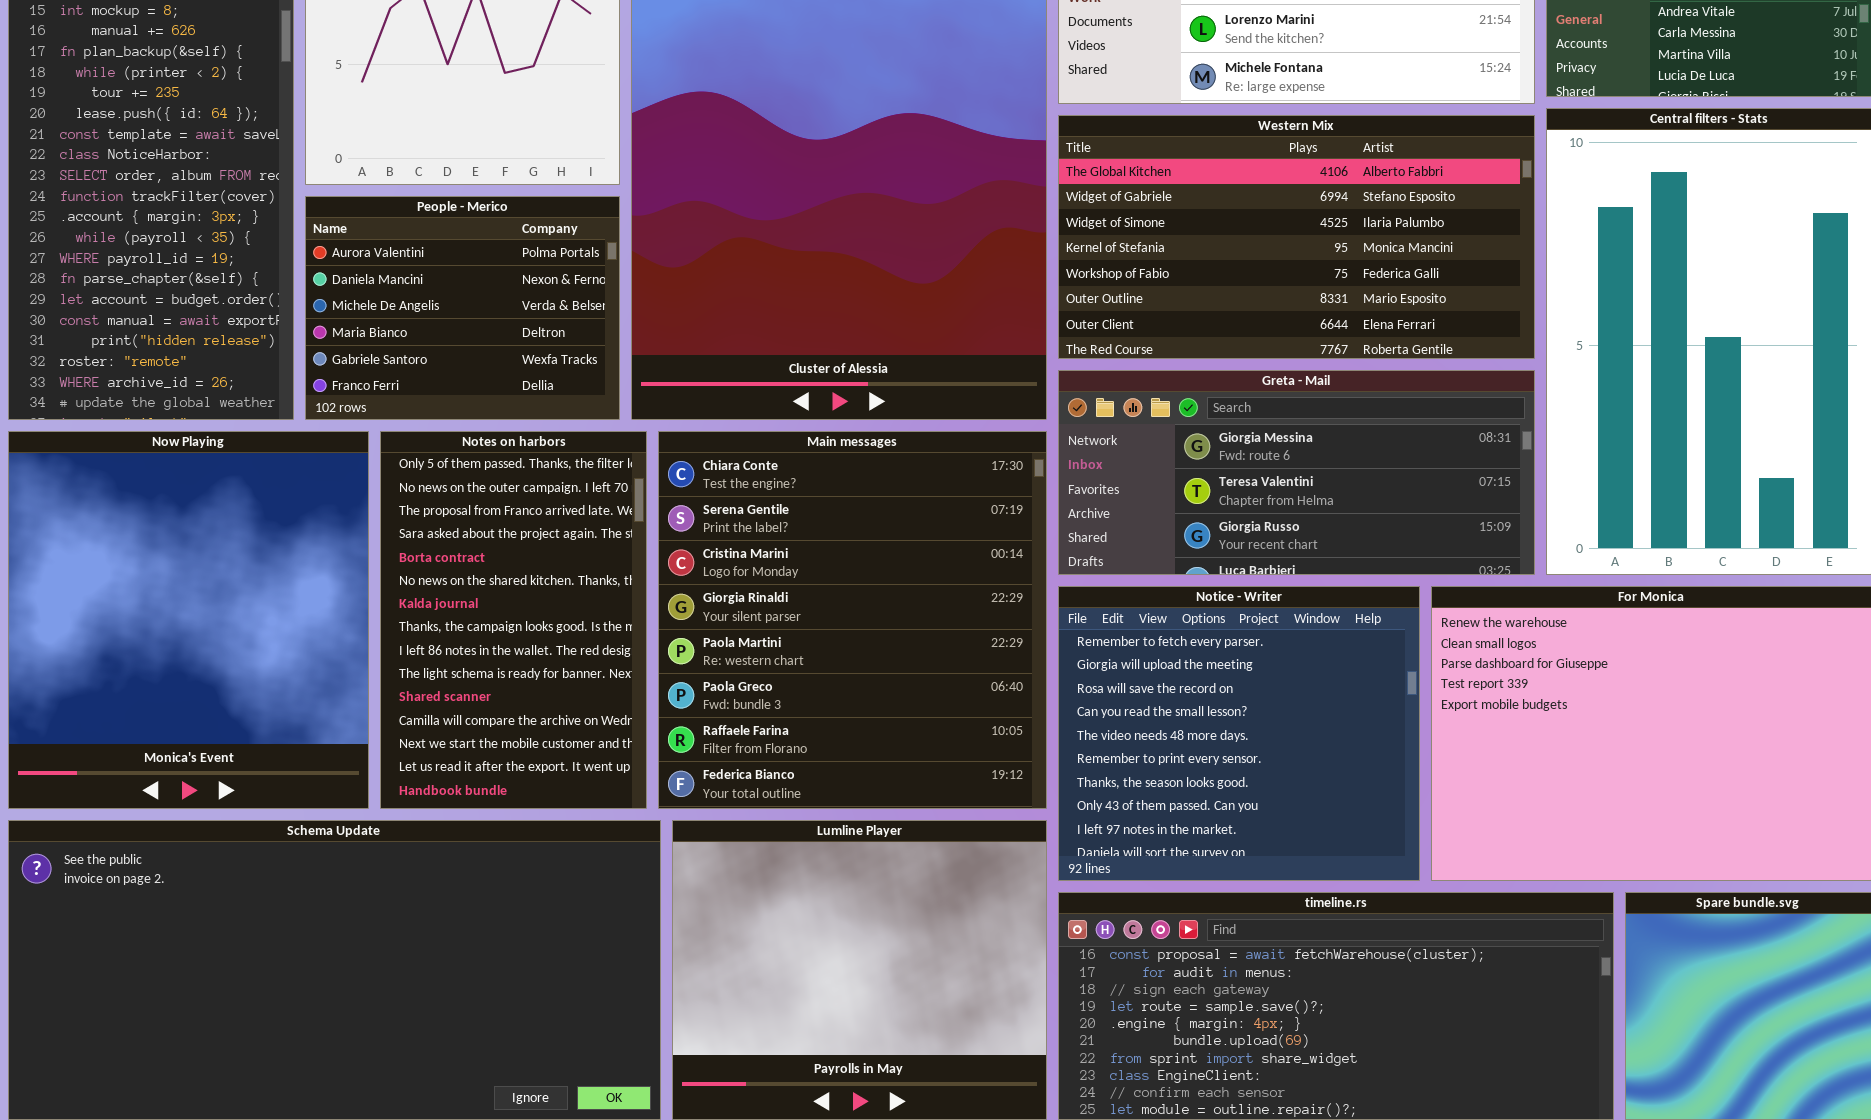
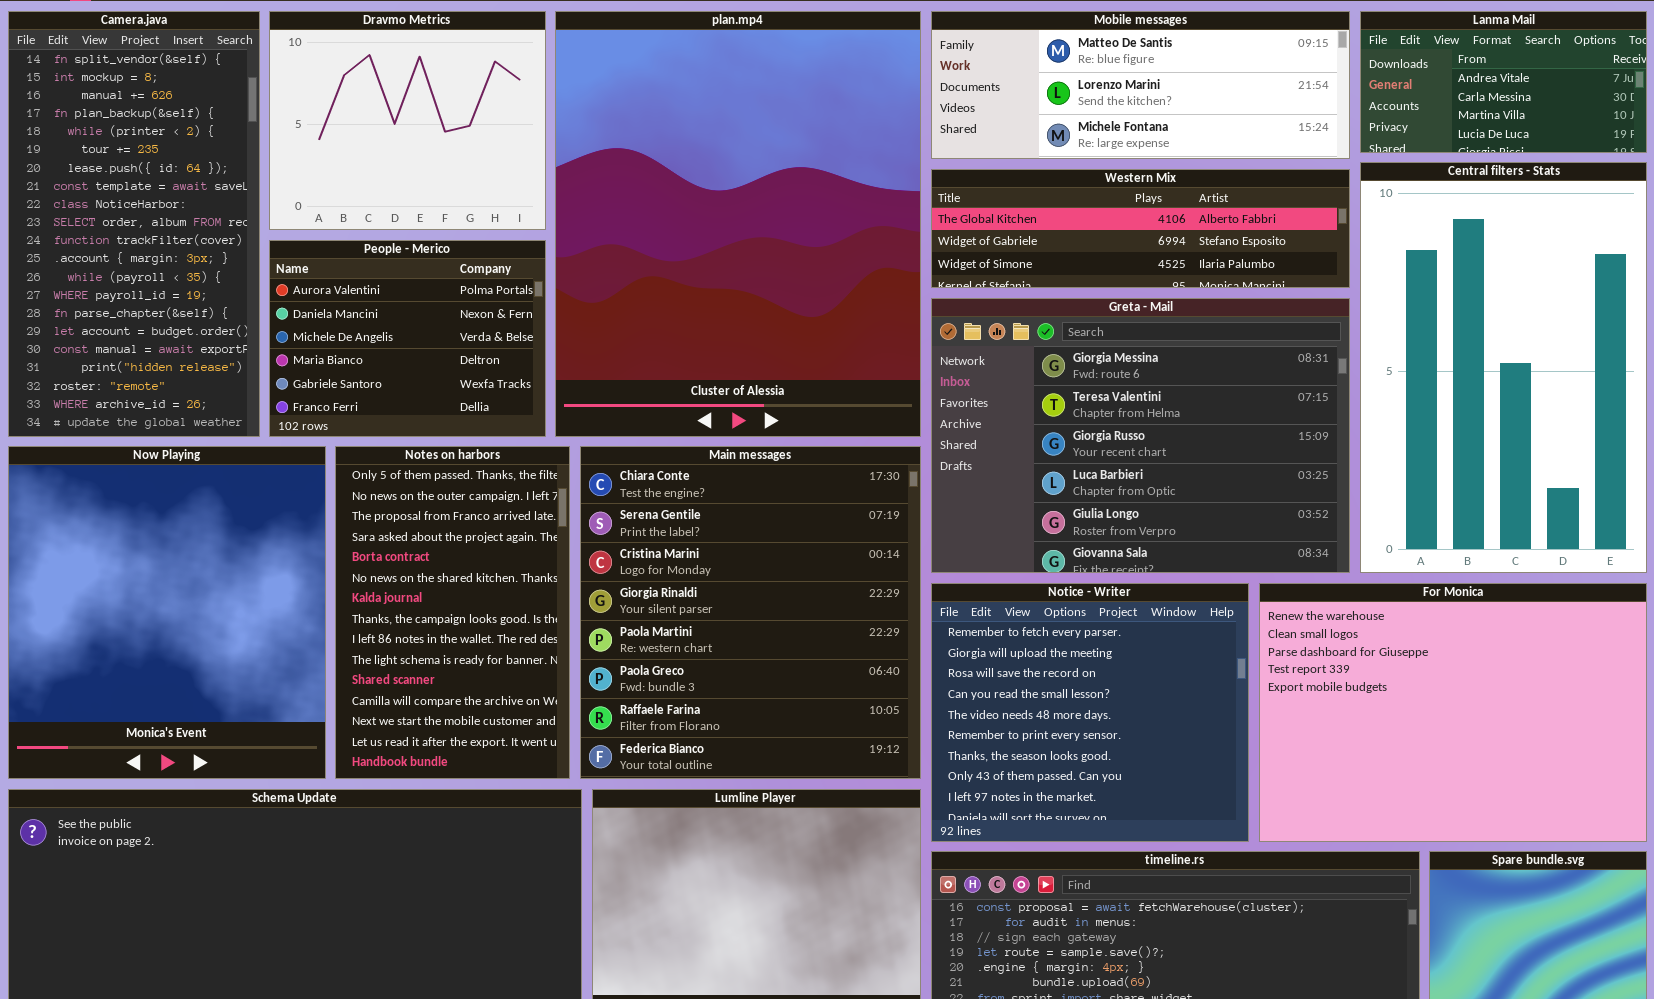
Western Mix: [1058,115,1535,359] -> [931,169,1350,288], resized
Greta - Mail: [1058,370,1535,575] -> [931,298,1350,573], resized

